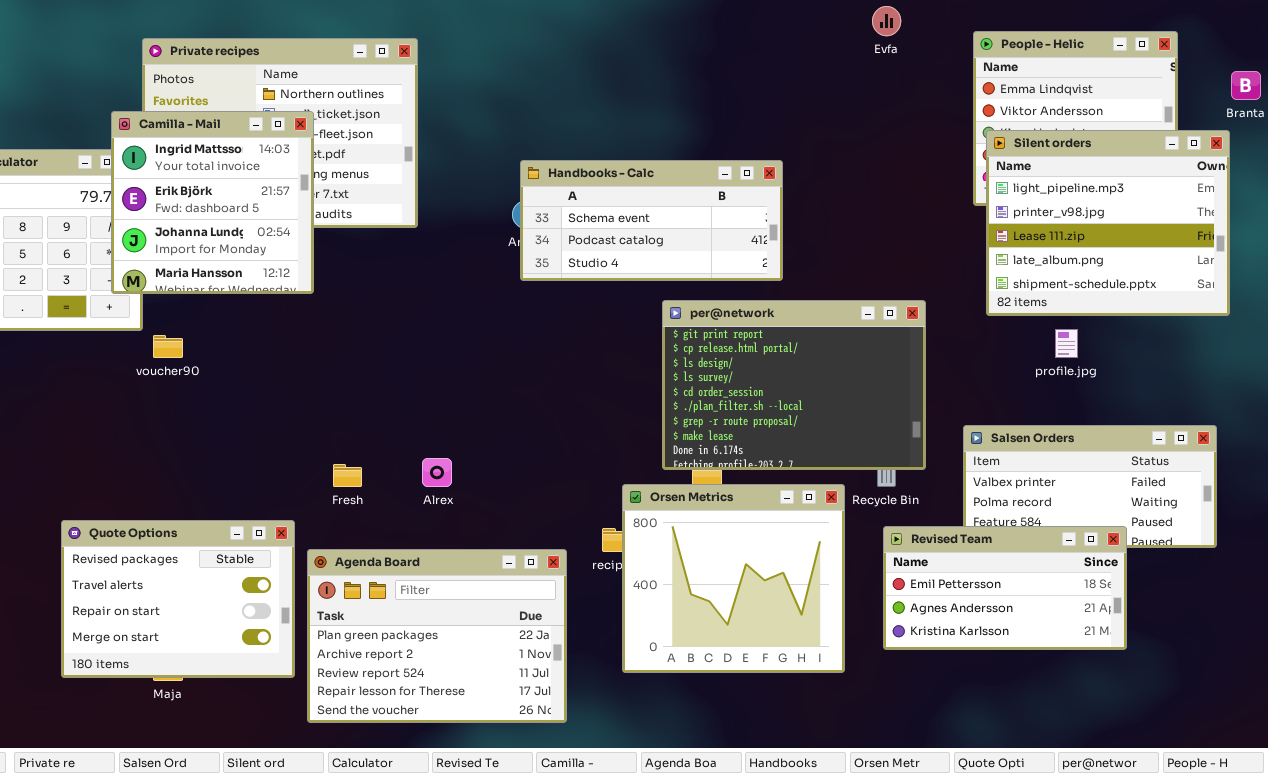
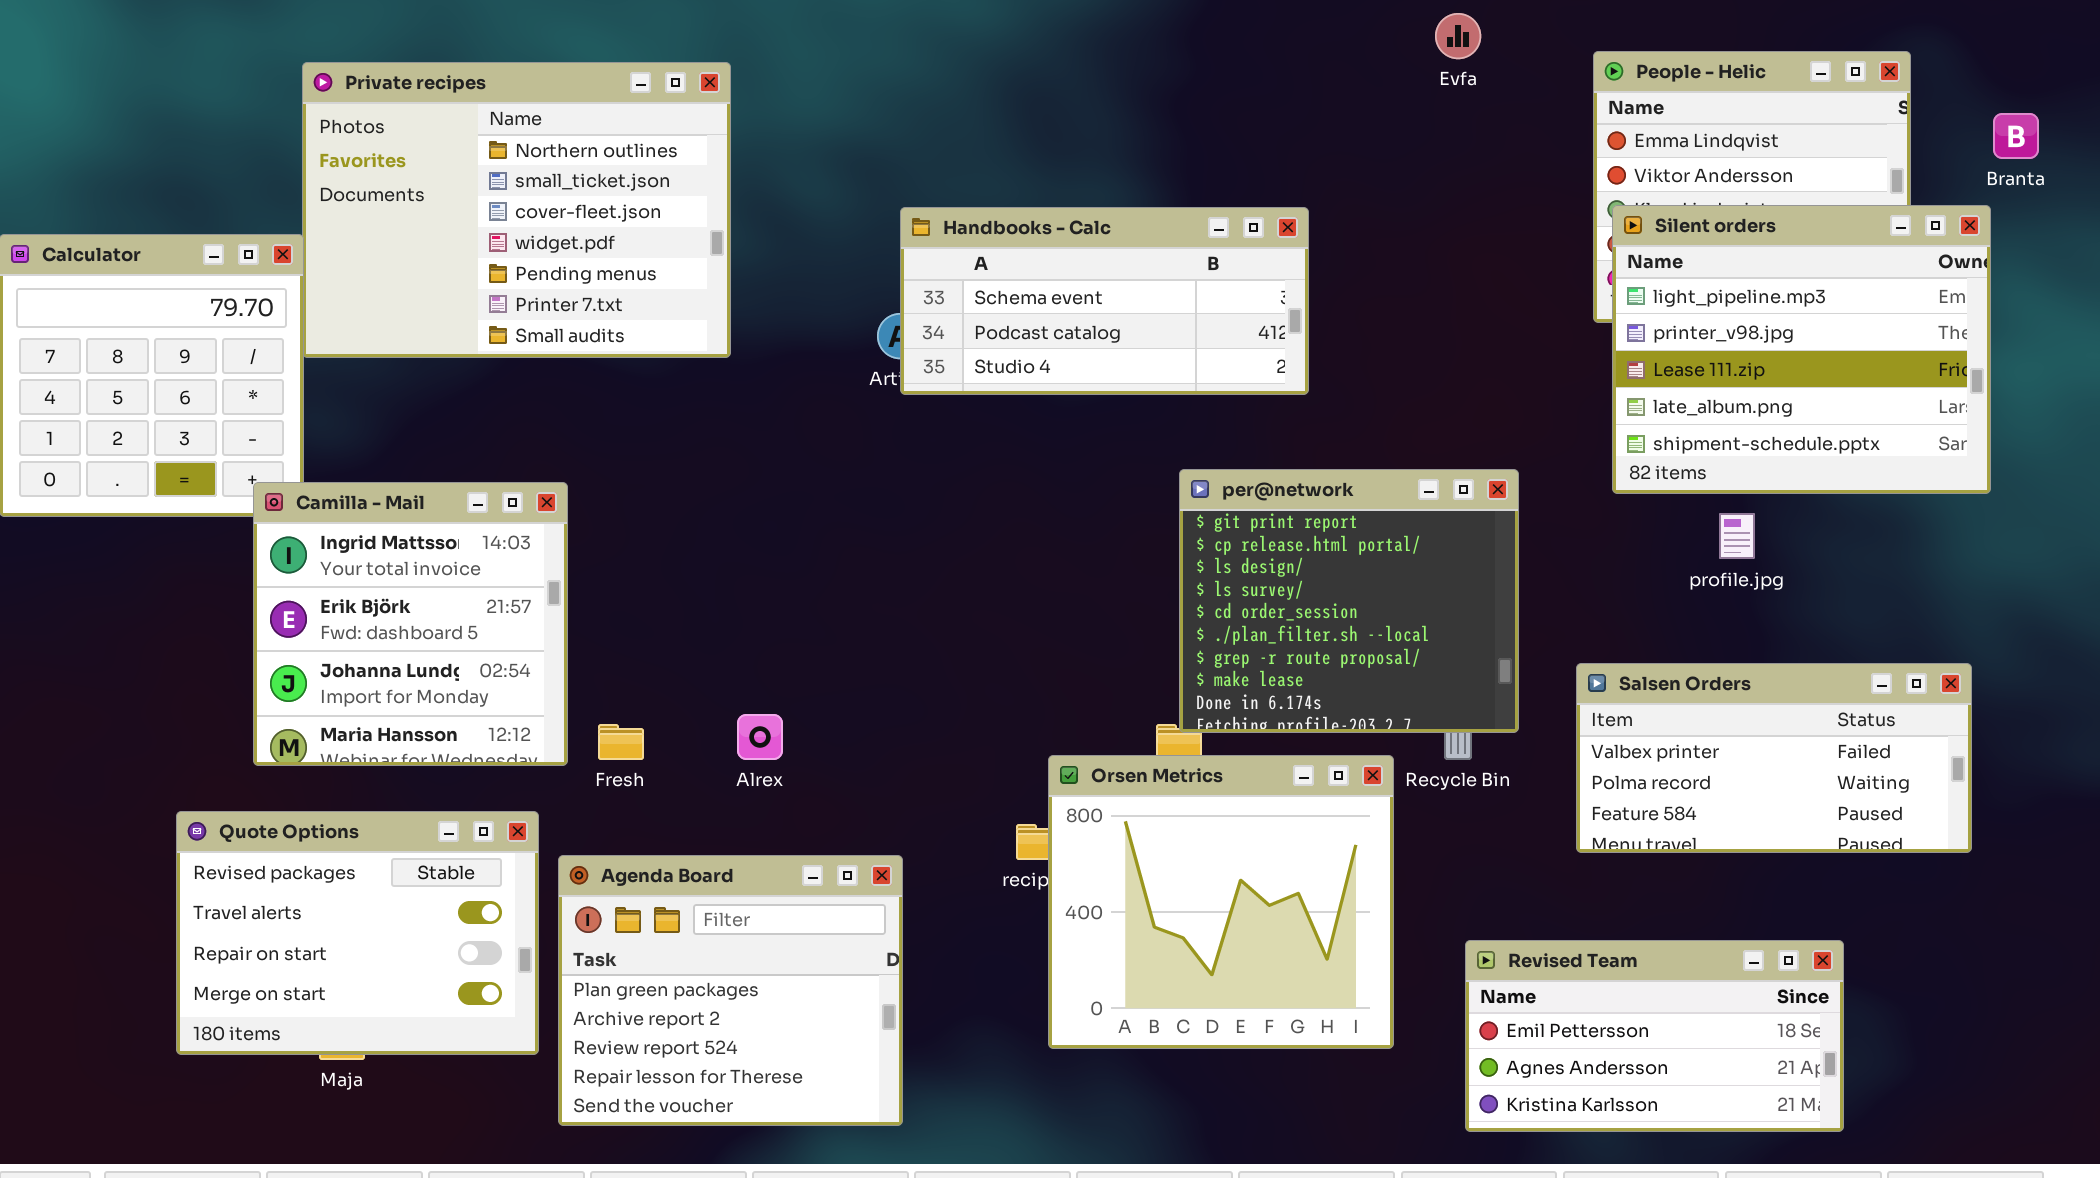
Camilla - Mail: [111,111,314,294] -> [253,482,568,766], moved
Handbooks - Calc: [520,160,783,281] -> [900,207,1309,395], moved
per@network: [662,300,926,470] -> [1179,469,1519,733], resized
Revised Team: [883,526,1127,650] -> [1465,940,1844,1132], moved
Agenda Board: [307,549,567,723] -> [558,855,903,1126], resized

